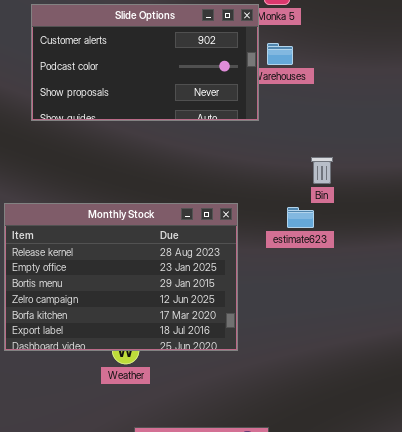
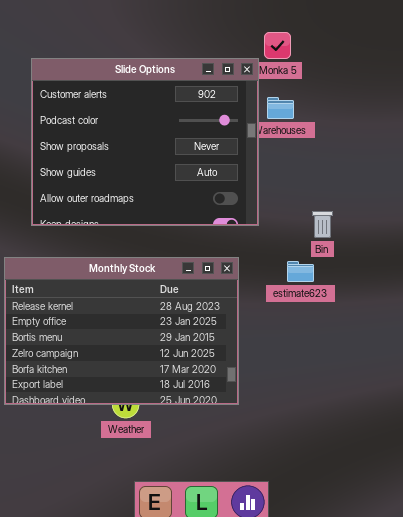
Slide Options: [31,4,259,121] -> [31,58,259,226], resized

